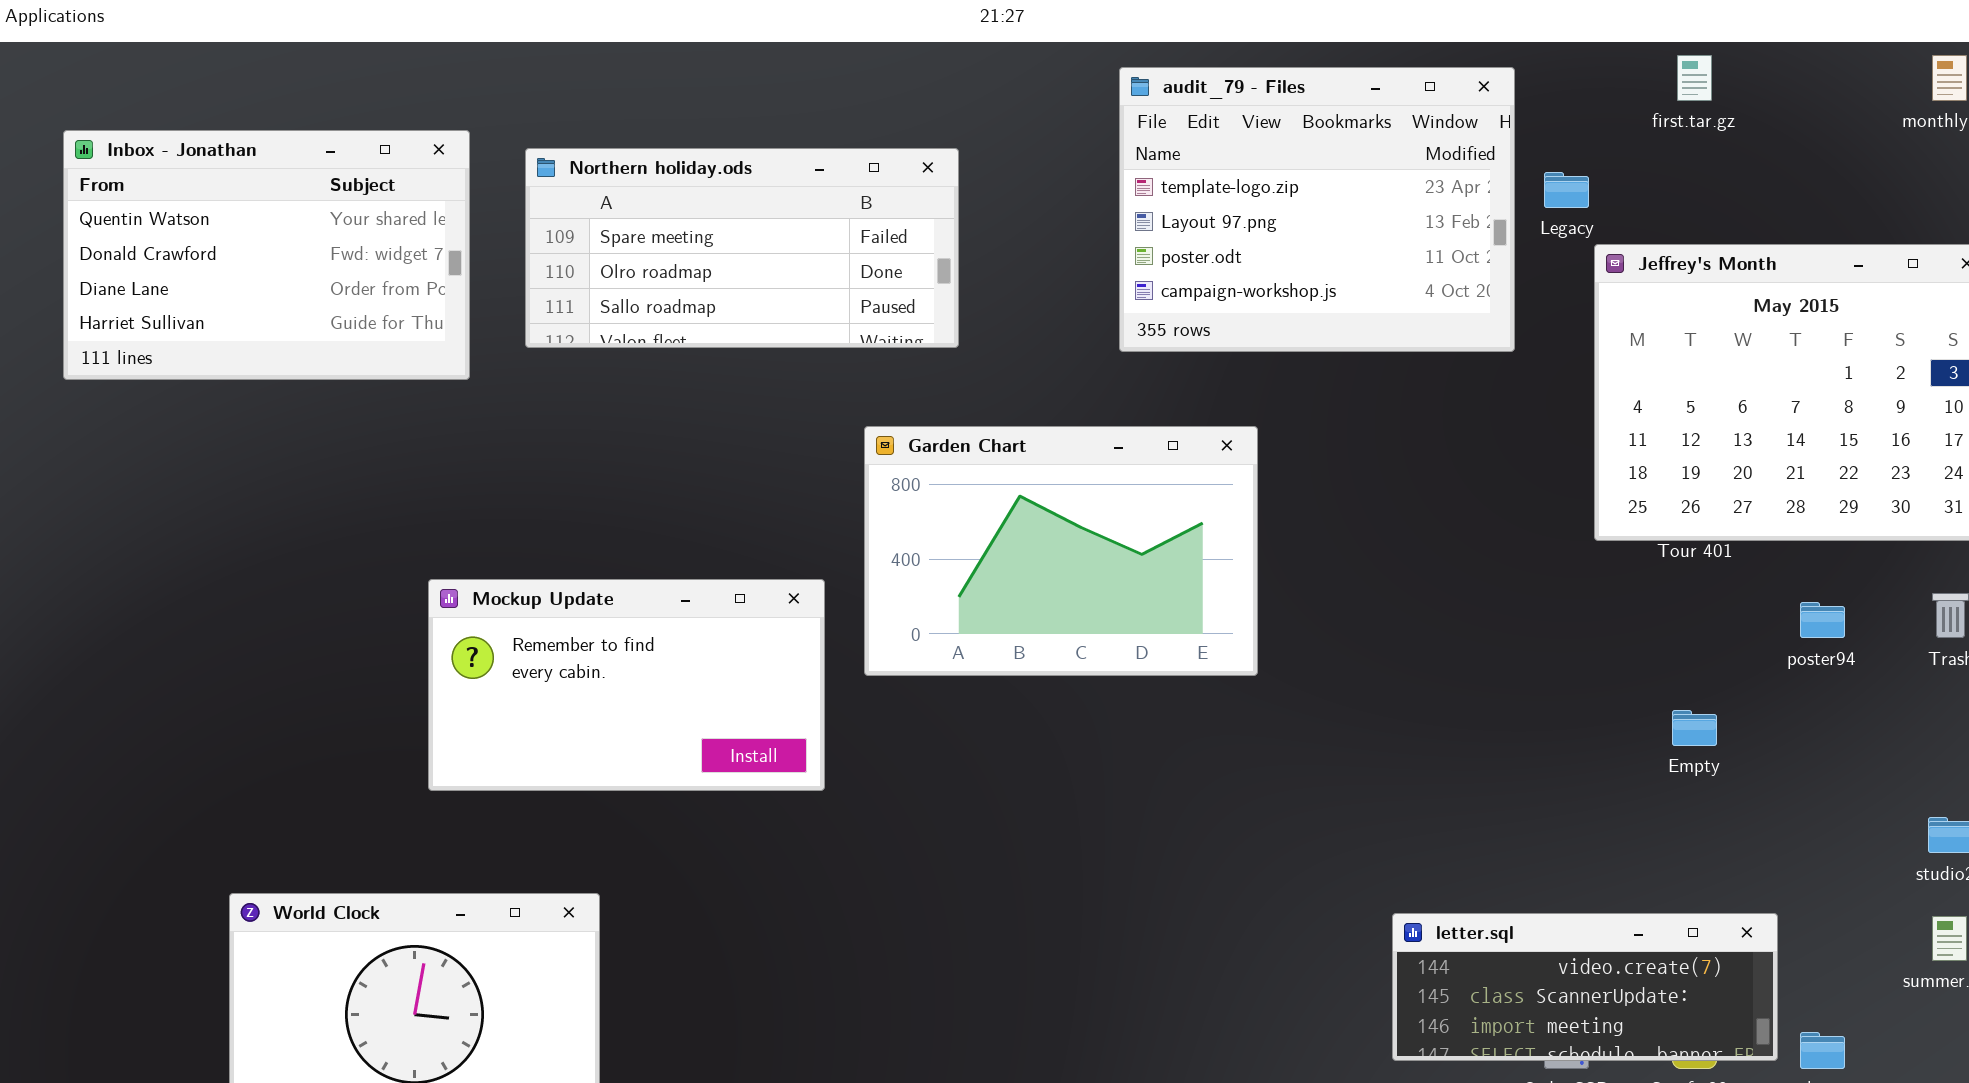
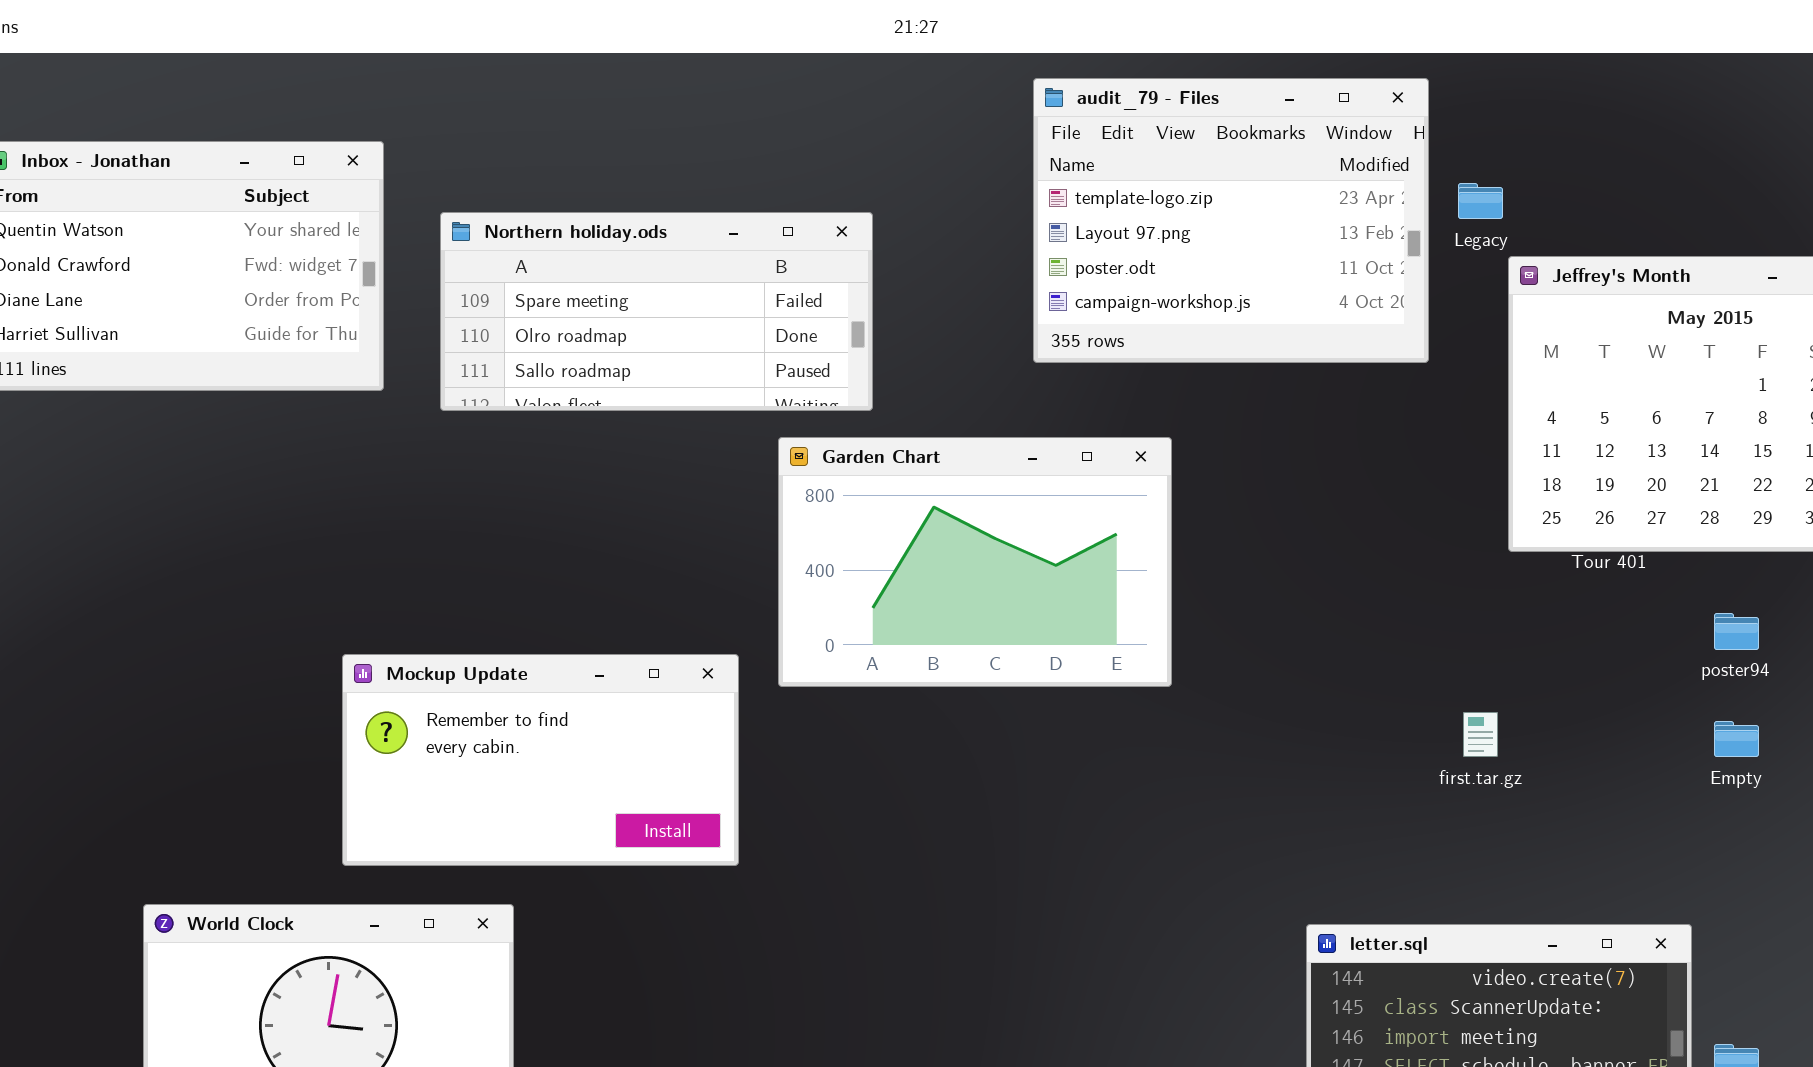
first.tar.gz: [1677,55,1712,101] -> [1463,712,1498,757], moved
Northern holiday.ods: [525,148,959,348] -> [440,212,873,411], moved
Mockup Update: [428,579,825,791] -> [342,654,739,866], moved
Empty: [1672,710,1717,746] -> [1714,721,1759,757], moved

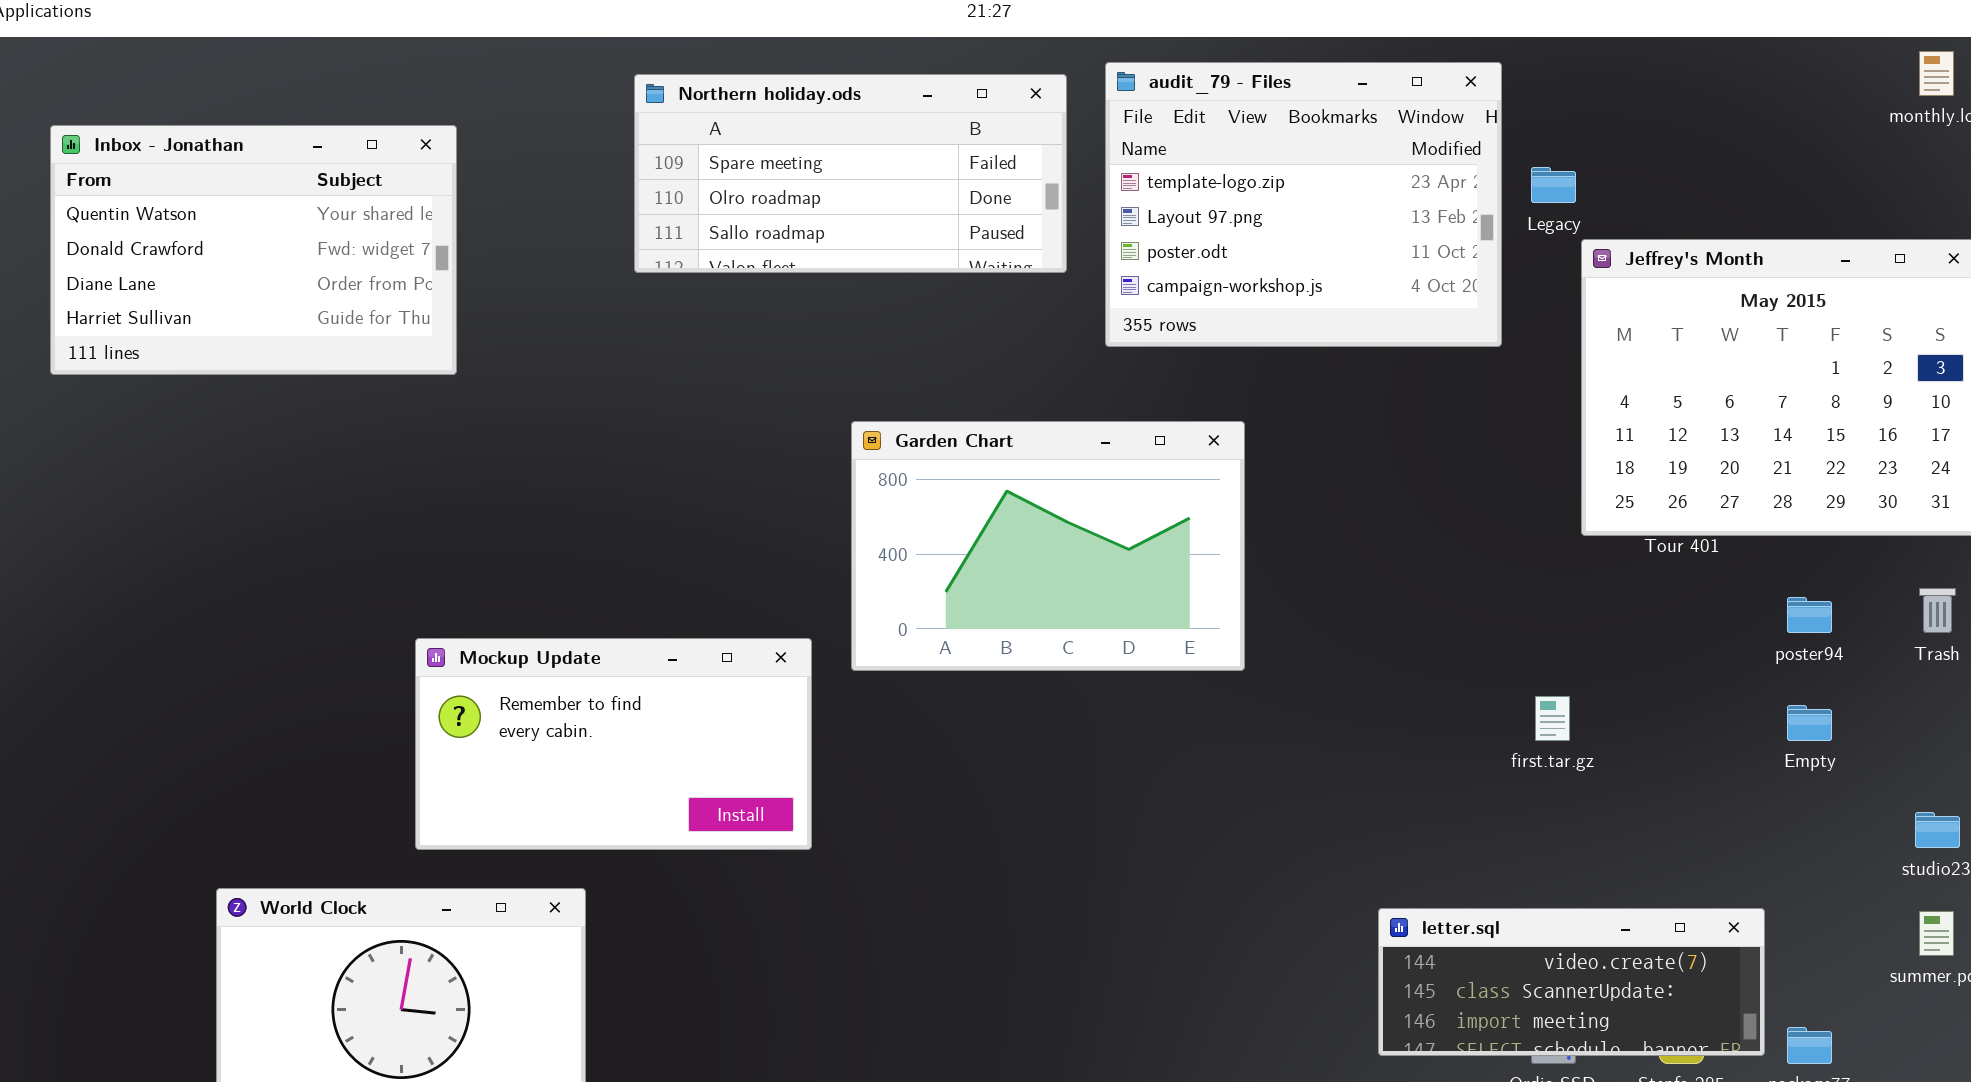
Northern holiday.ods: [440,212,873,411] -> [634,74,1067,273], moved

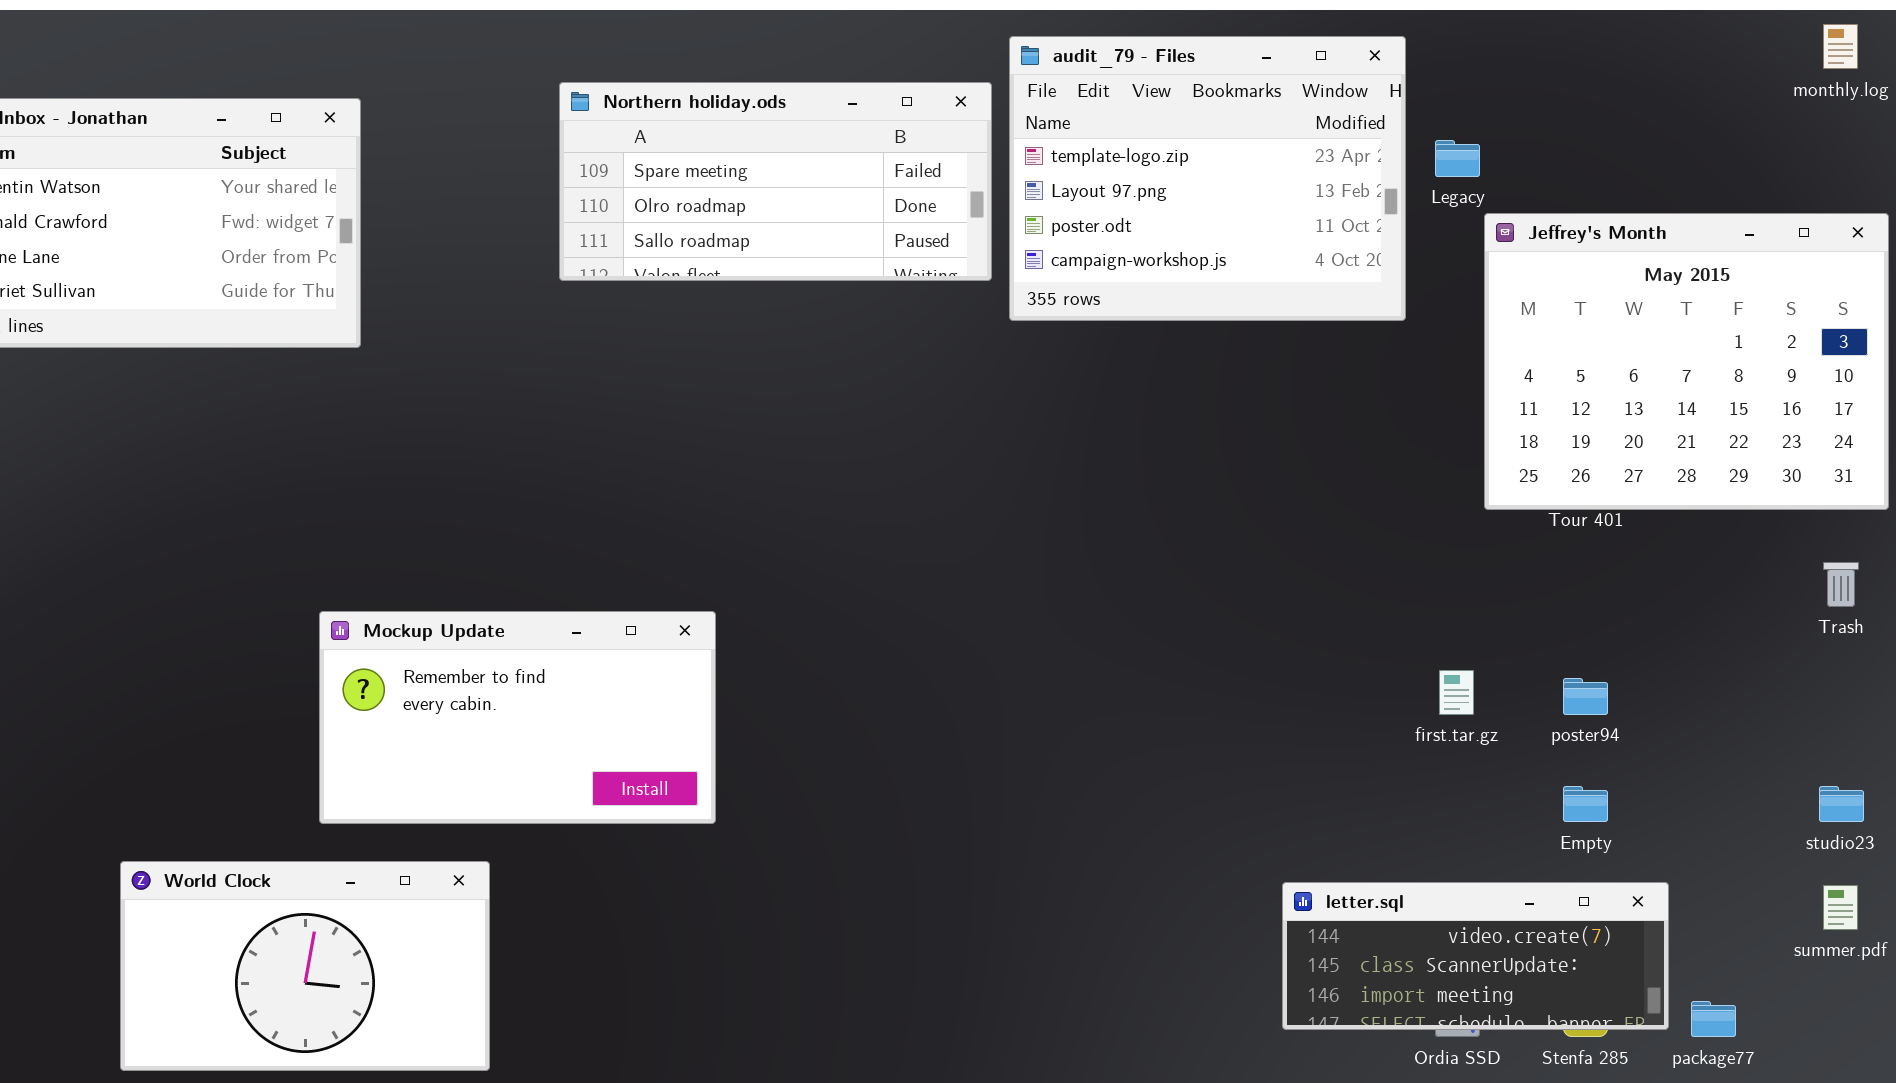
Northern holiday.ods: [634,74,1067,273] -> [559,82,992,281], moved
Garden Chart: [851,421,1245,671] -> none, closed
poster94: [1787,597,1832,633] -> [1563,678,1608,715], moved
Empty: [1787,705,1832,741] -> [1563,786,1608,822], moved

